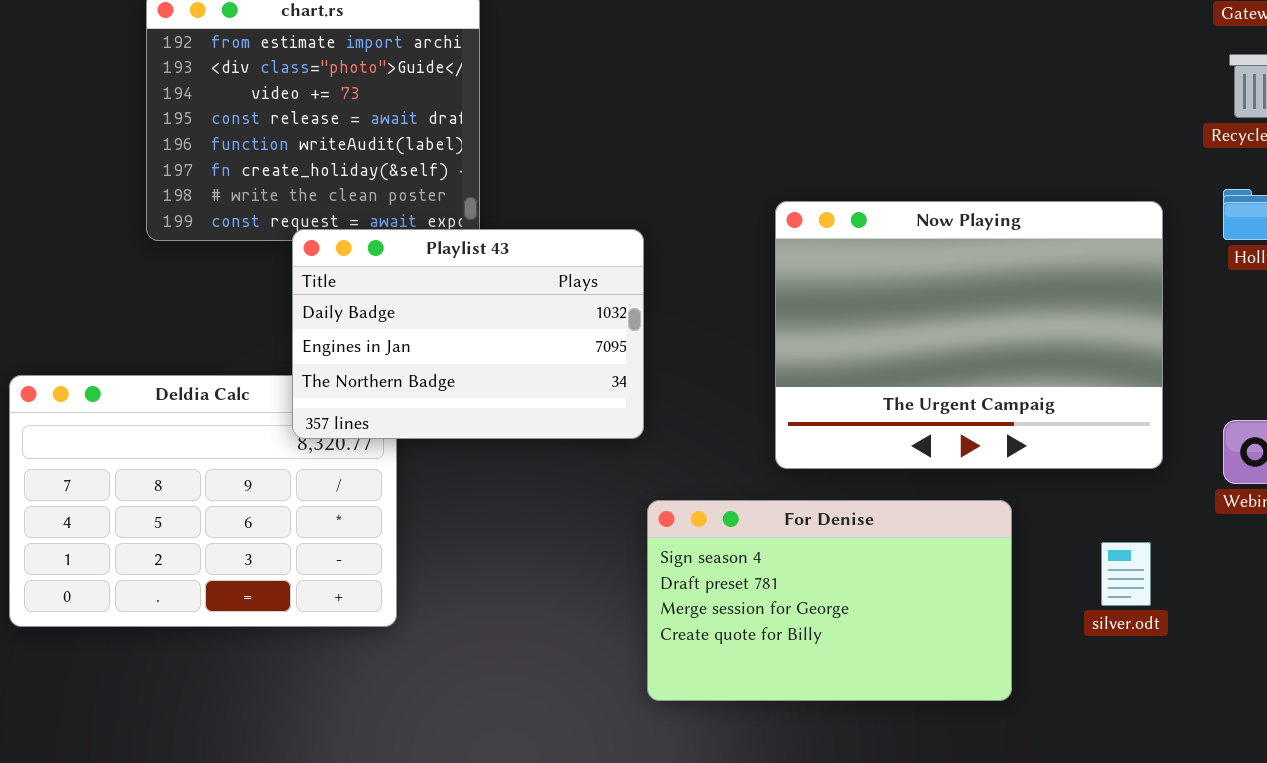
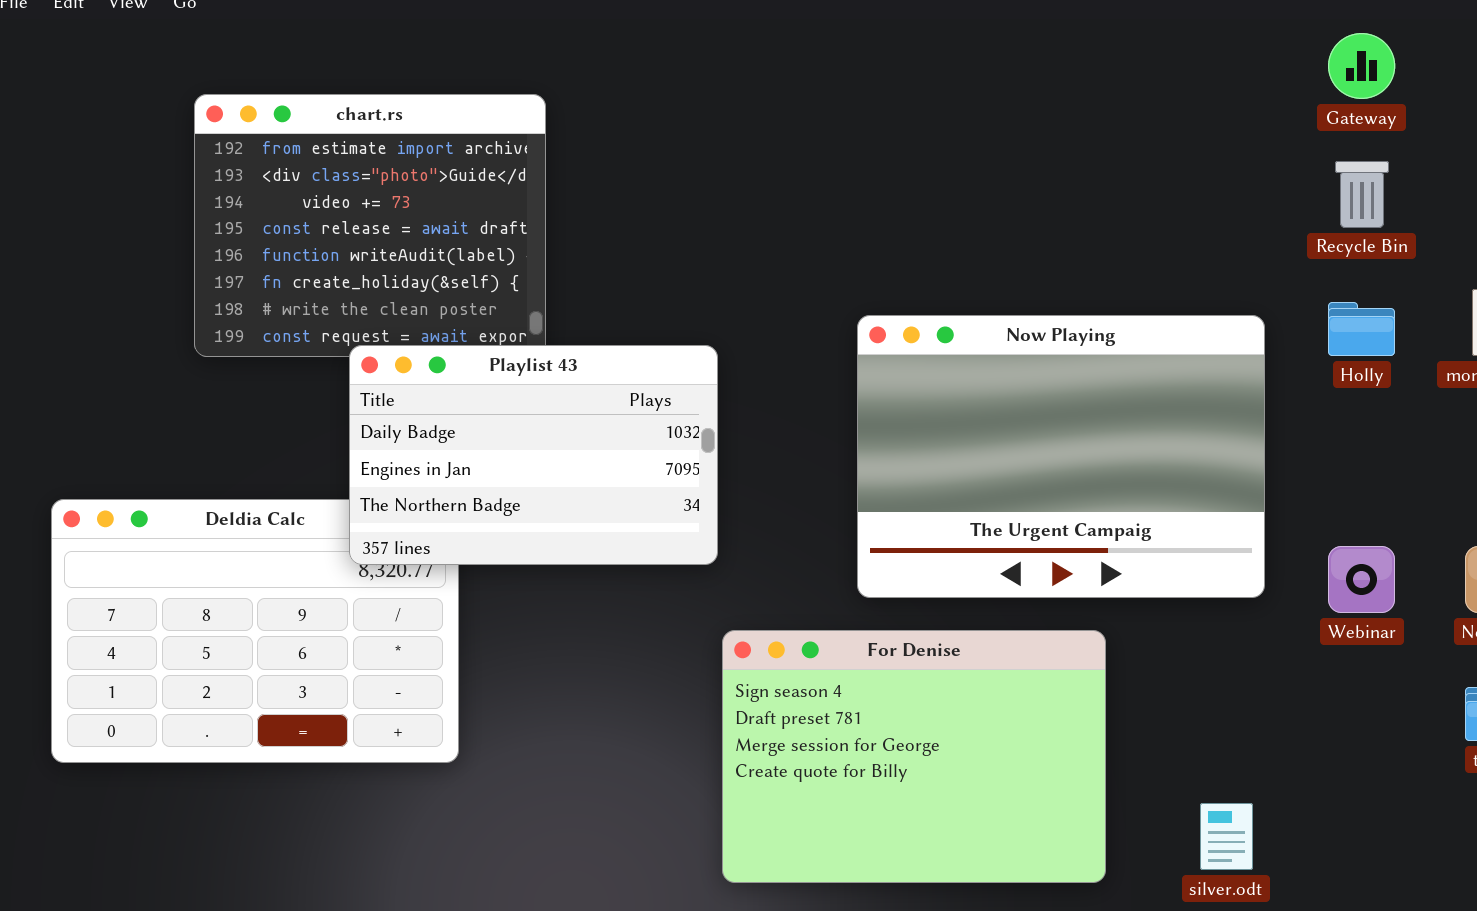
For Denise: [647,500,1012,701] -> [722,630,1106,883], resized
silver.odt: [1101,542,1151,606] -> [1200,803,1253,870], moved

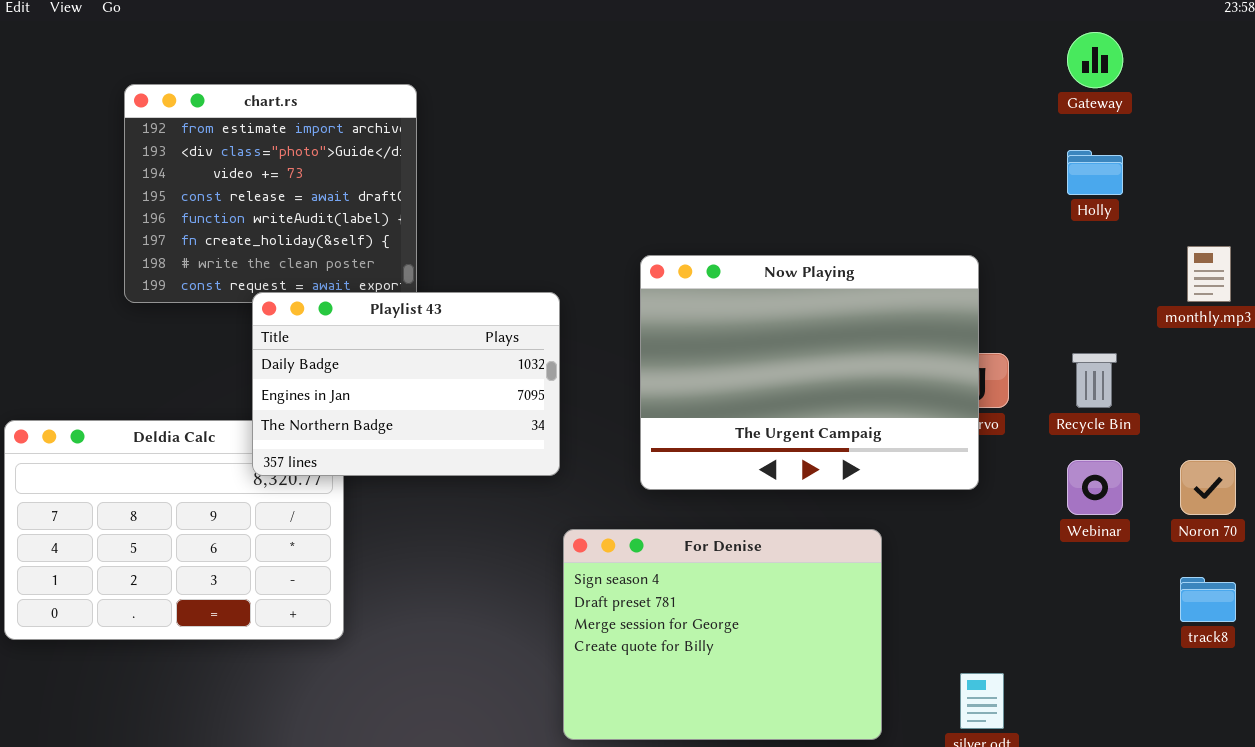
Recycle Bin: [1335,161,1389,228] -> [1072,353,1117,408], moved
Holly: [1328,302,1395,356] -> [1067,150,1123,195], moved
Now Playing: [857,315,1265,598] -> [640,255,979,490], moved

